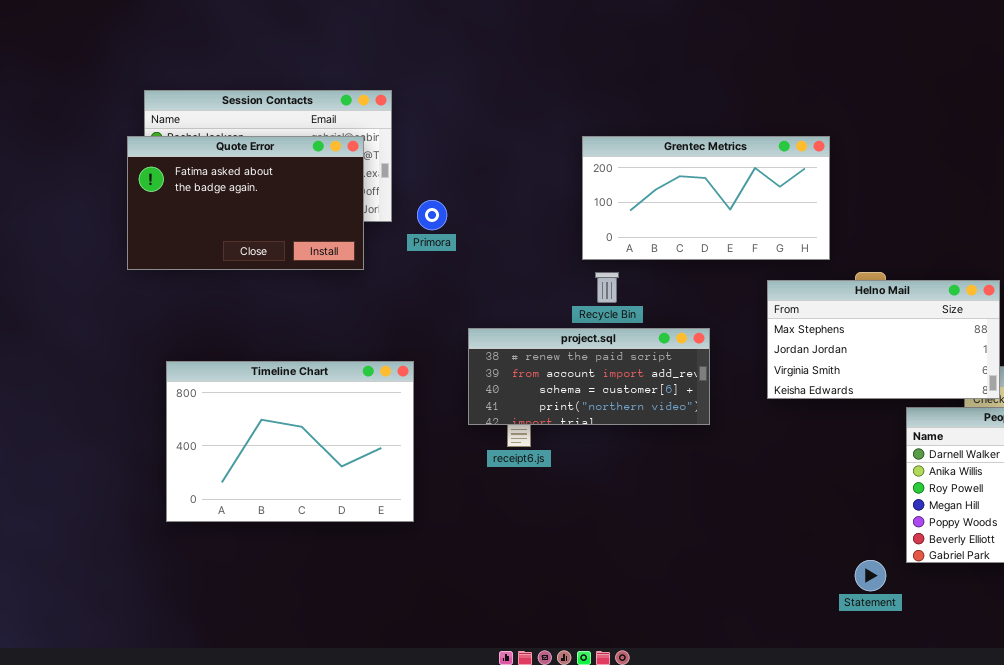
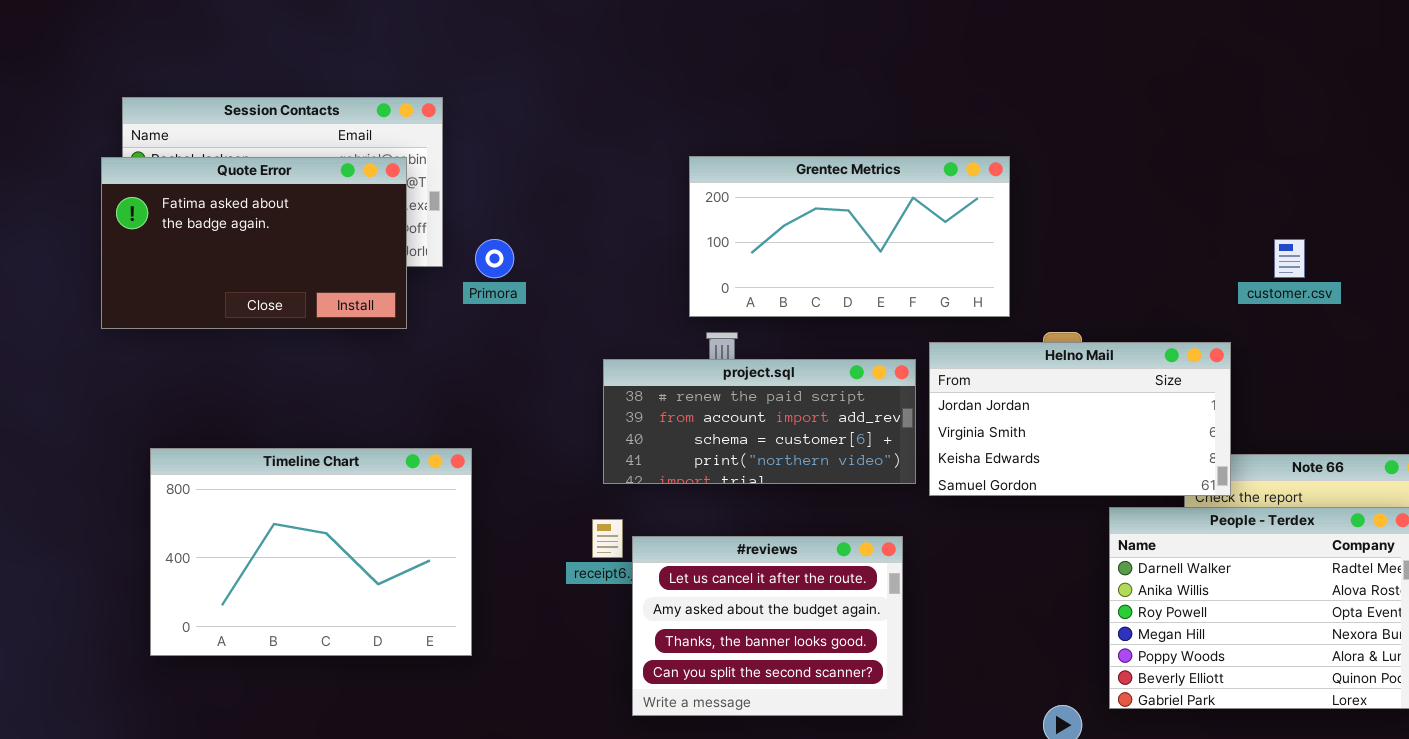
Helno Mail: [767,280,1000,399] -> [929,342,1231,496], scrolled down 1 row
project.sql: [468,328,710,425] -> [603,359,916,484], moved
#reviews: none -> [632,536,903,716], opened

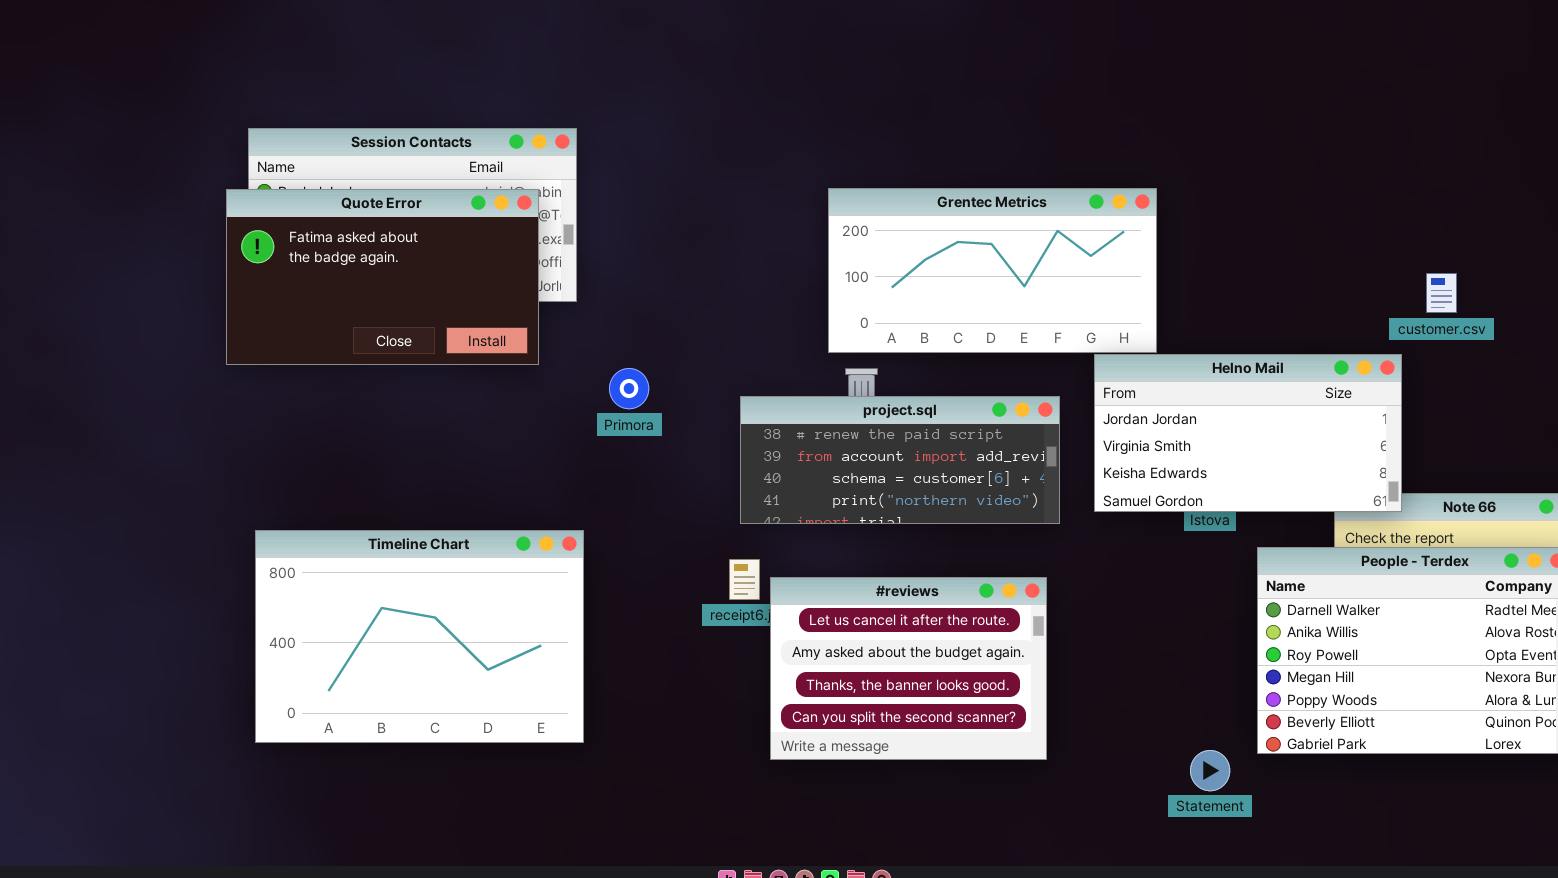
Primora: [475,239,514,278] -> [609,368,649,409], moved
Helno Mail: [929,342,1231,496] -> [1094,354,1402,512], moved
Timeline Chart: [150,448,472,656] -> [255,530,584,743], moved

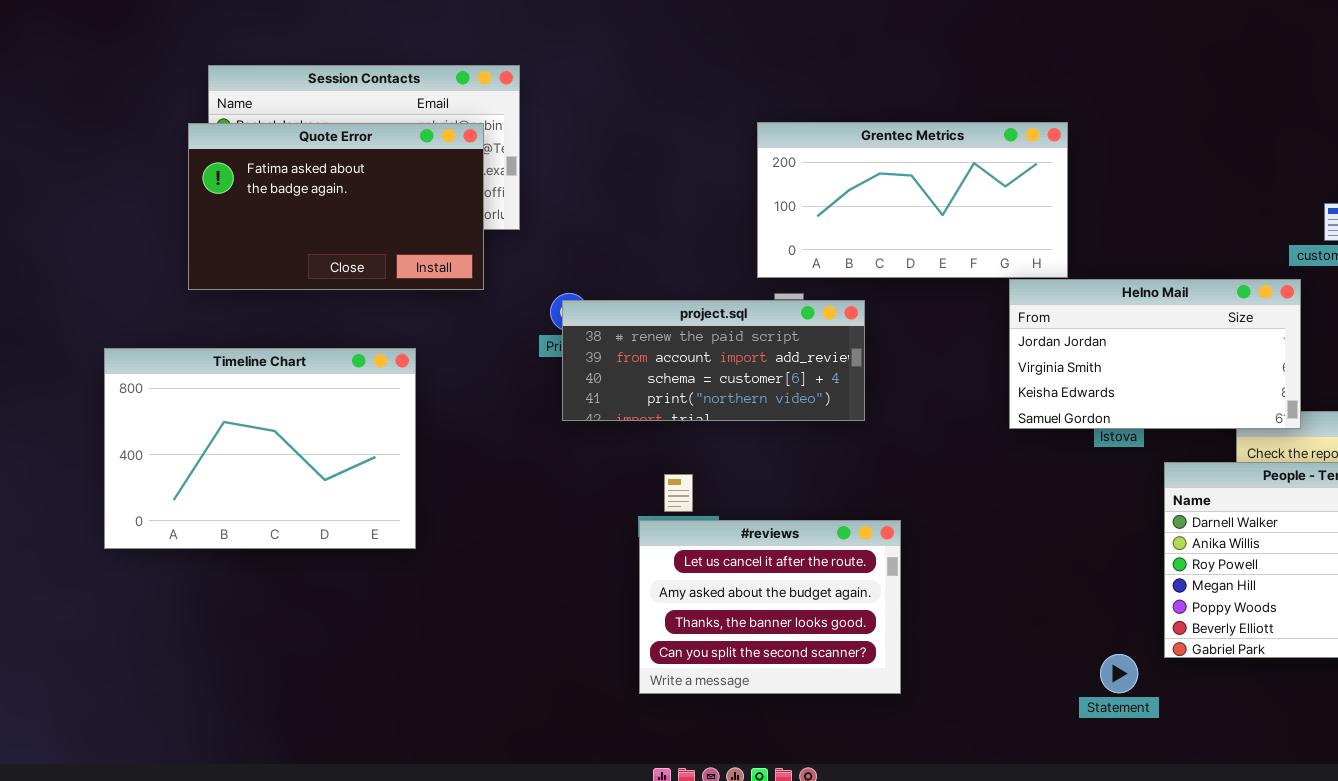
project.sql: [740,396,1060,524] -> [562,300,865,421], moved
Timeline Chart: [255,530,584,743] -> [104,348,416,549], moved
#reviews: [770,577,1047,760] -> [639,520,901,694], moved

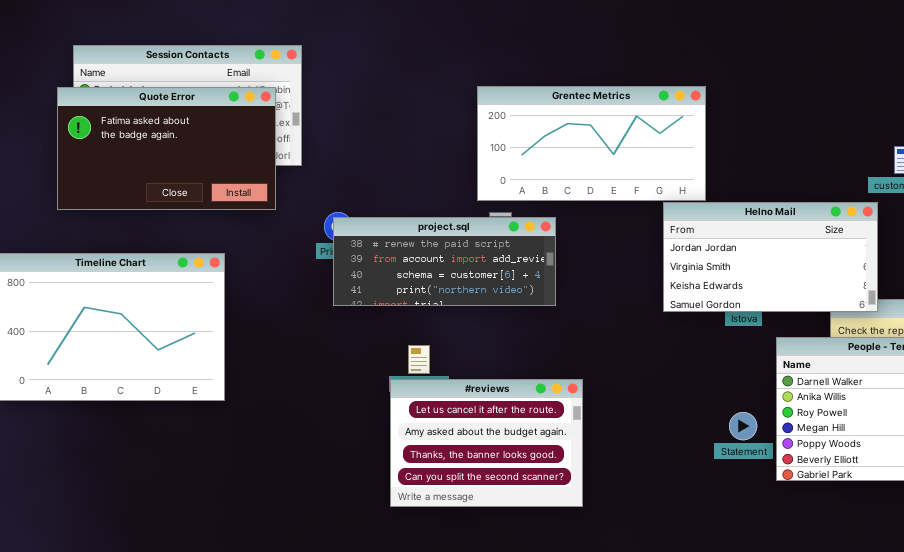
Statement: [1100,654,1138,693] -> [729,412,757,440], moved

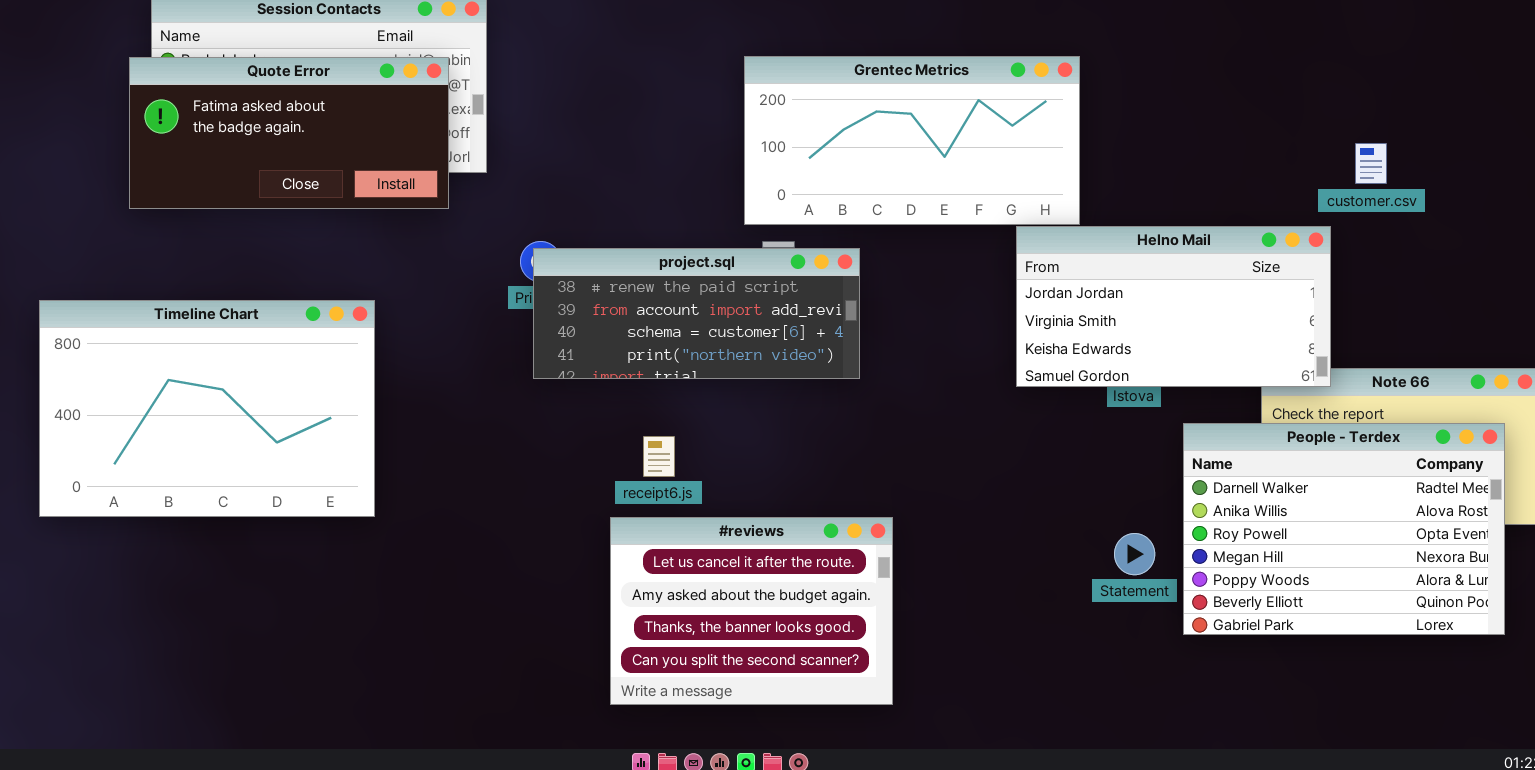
Quote Error: [57,87,276,210] -> [129,57,449,209], resized
#reviews: [390,379,583,507] -> [610,517,893,705], moved

